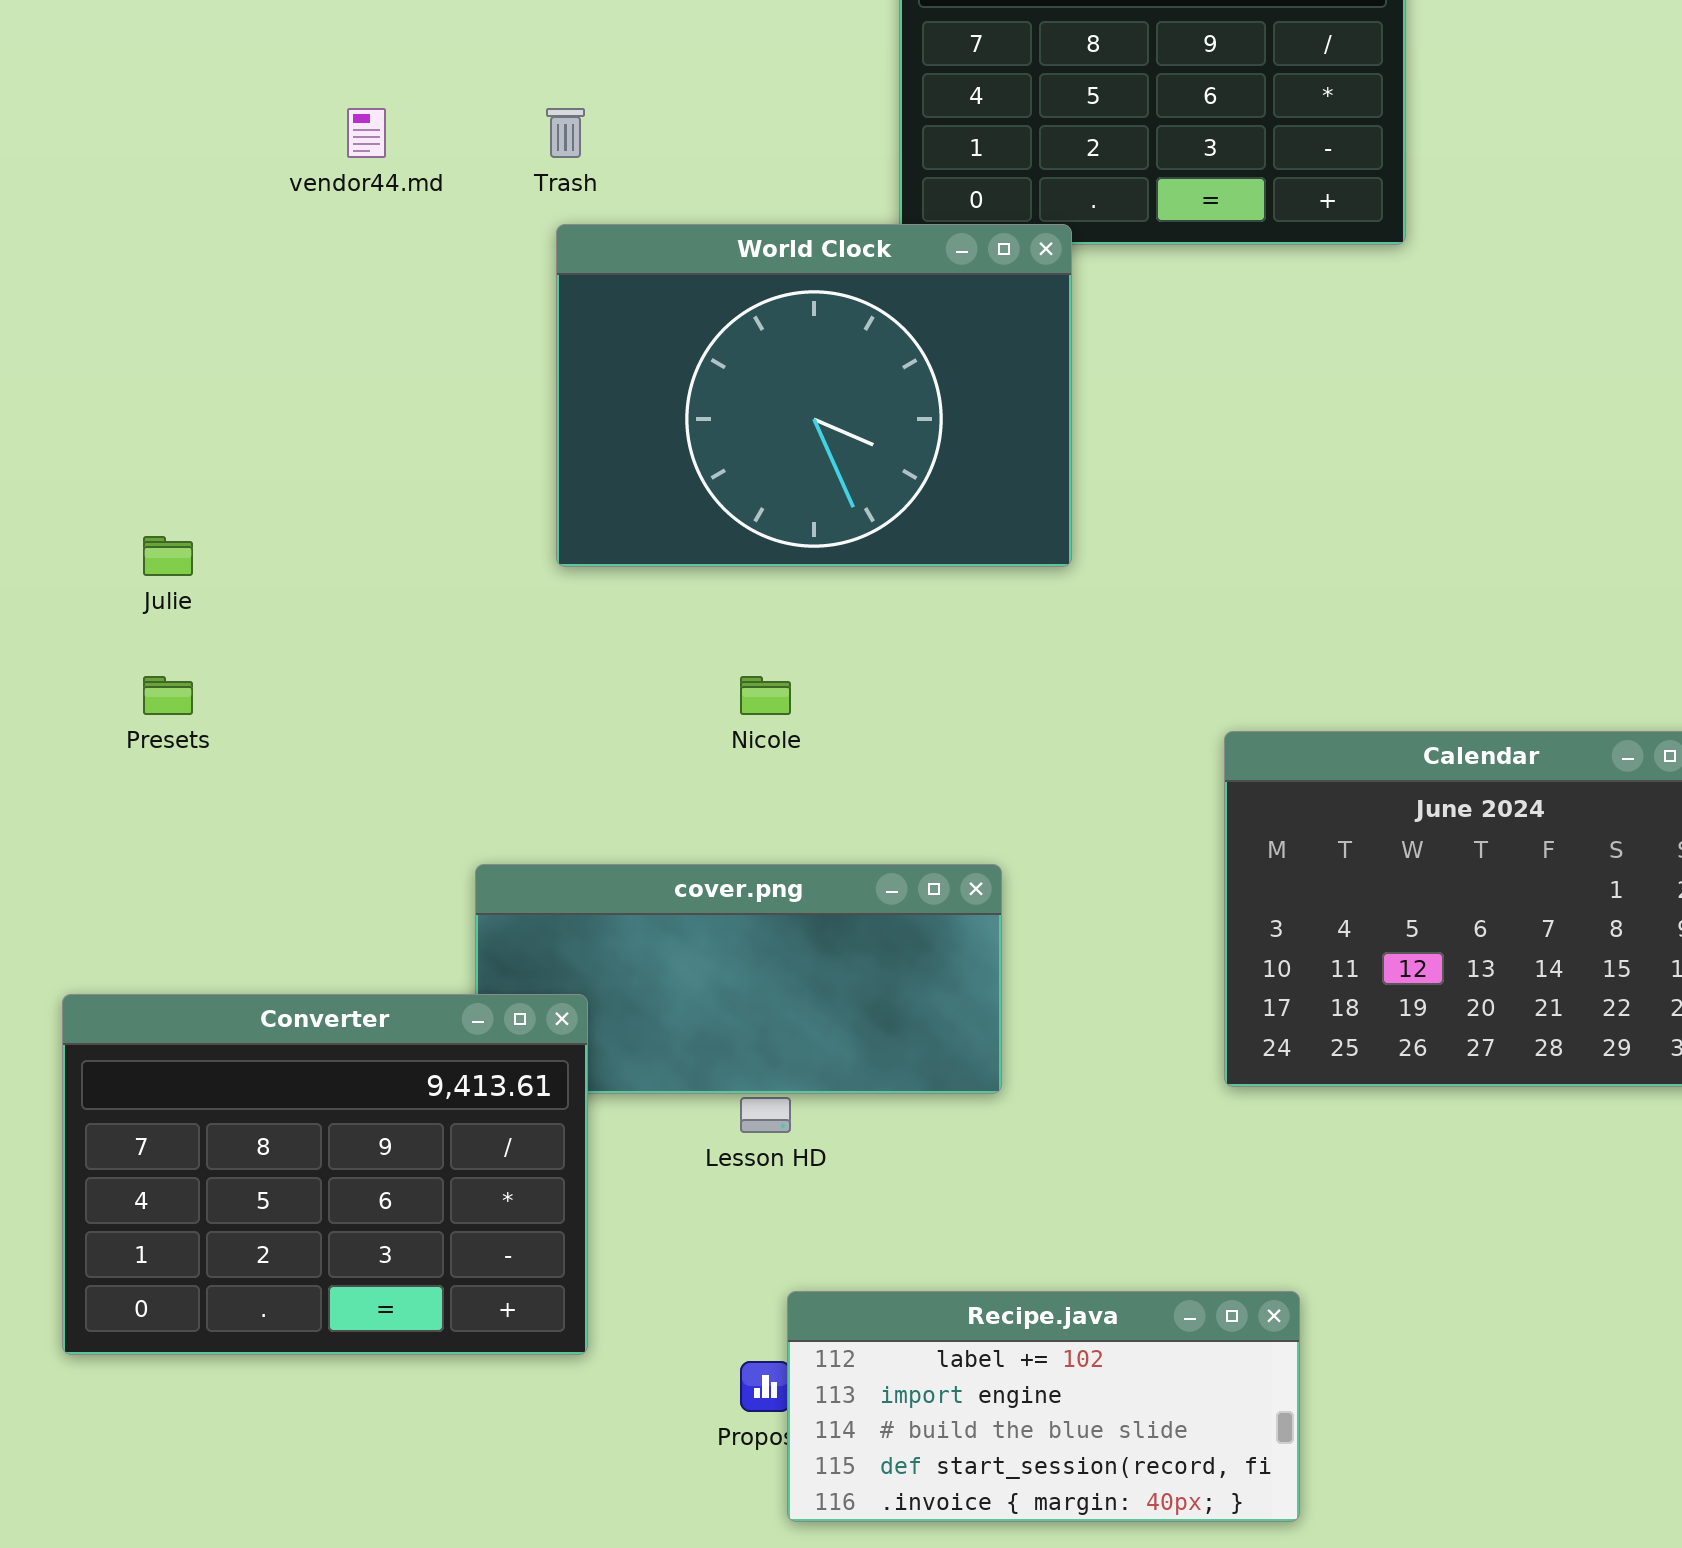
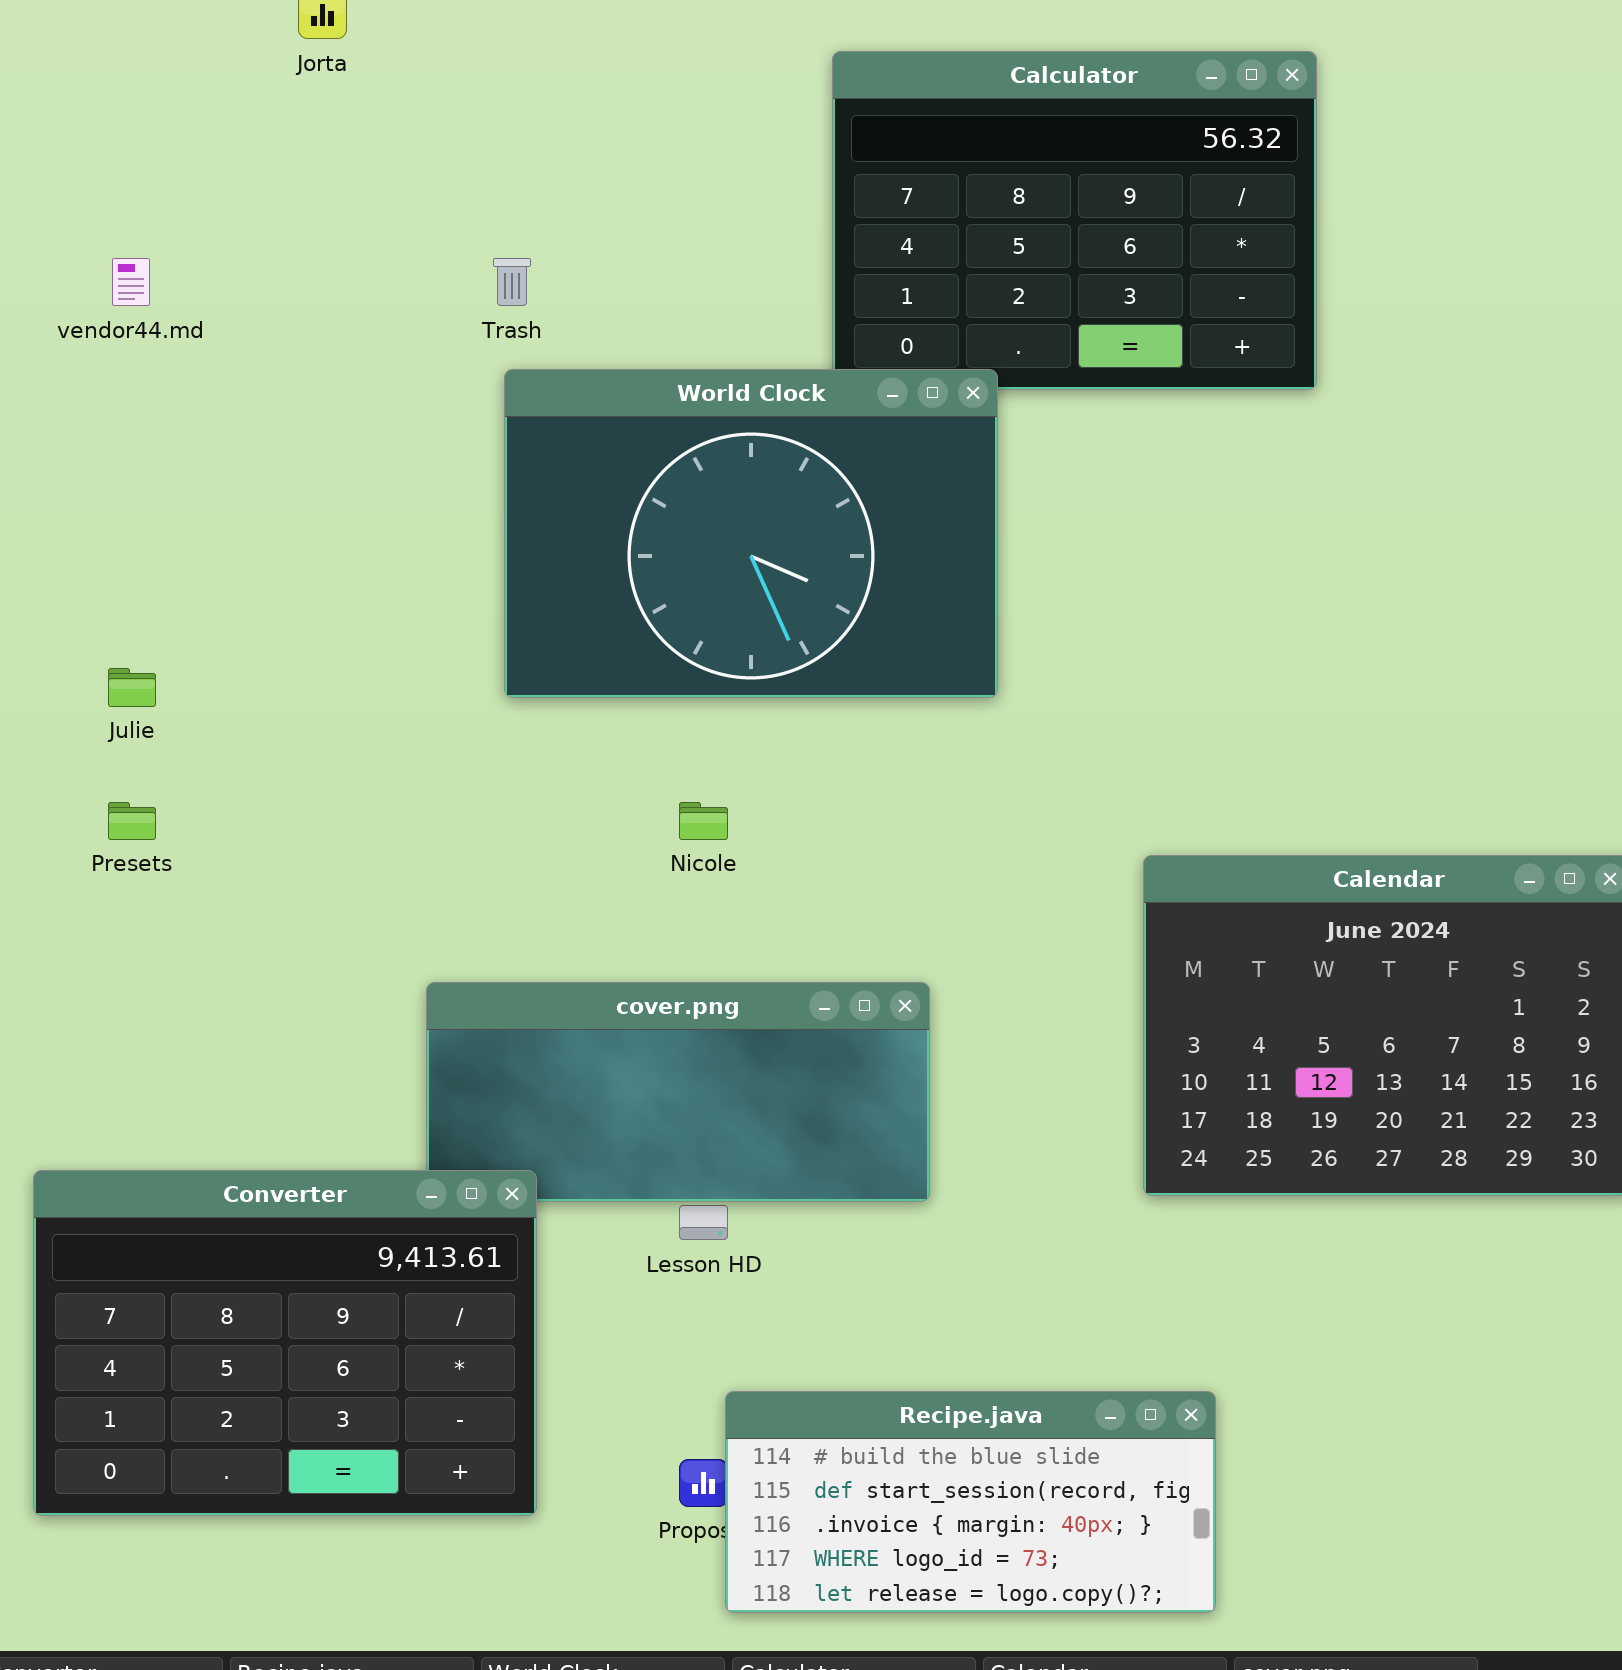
vendor44.md: [347,108,386,158] -> [112,258,150,306], moved
Converter: [62,994,588,1355] -> [33,1170,537,1516], moved
Recipe.java: [787,1291,1300,1522] -> [725,1391,1216,1613], scrolled down 2 rows

